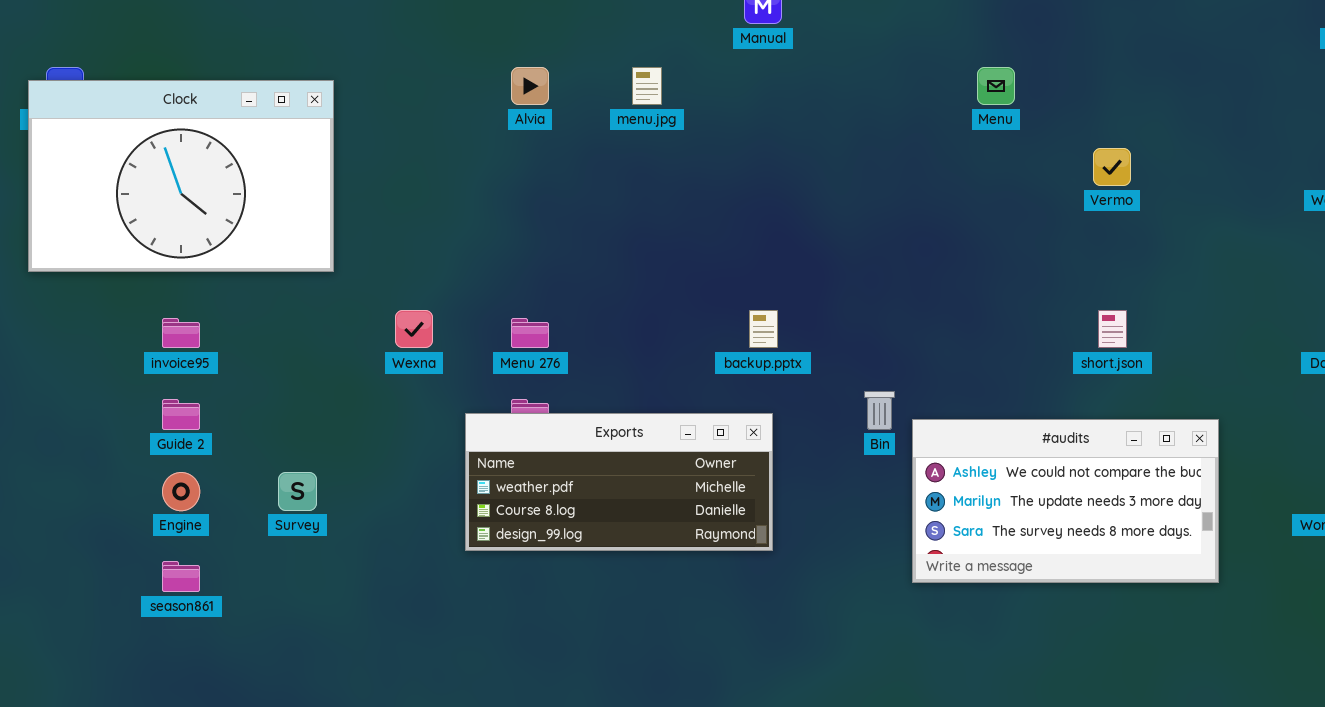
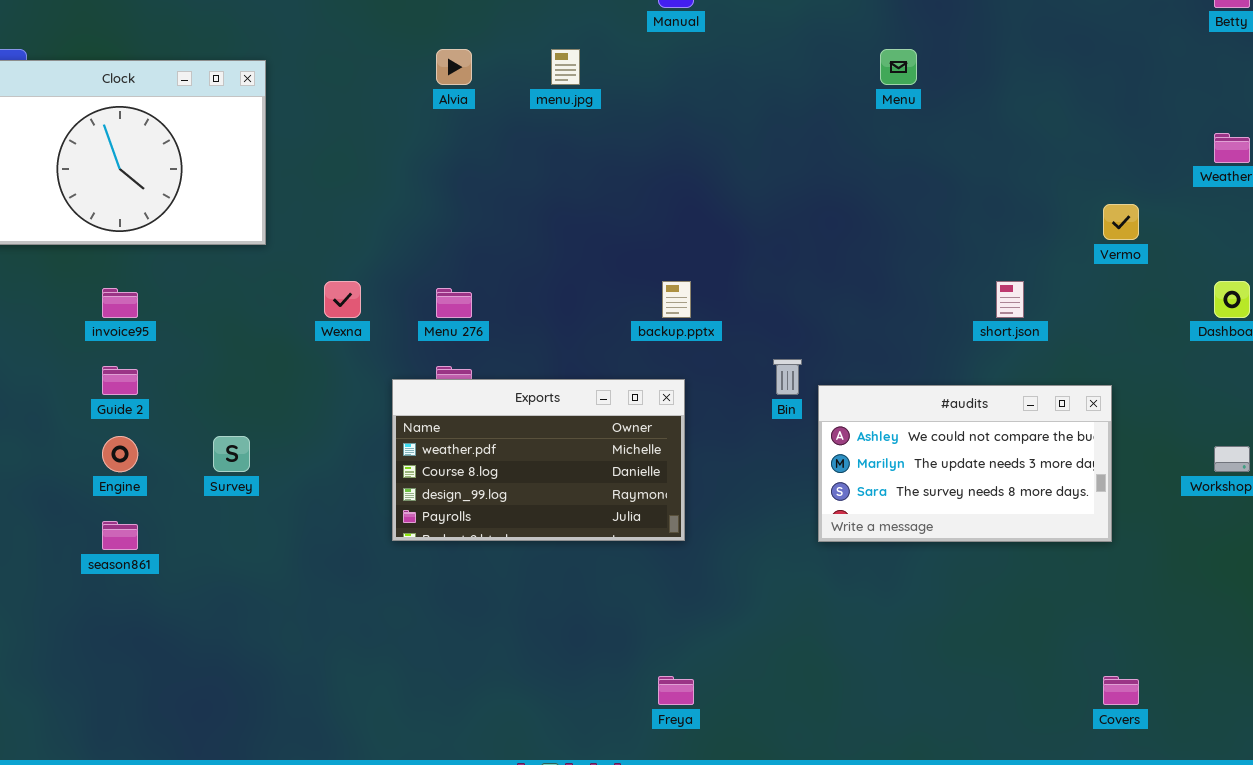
Vermo: [1093,148,1131,186] -> [1103,204,1139,240], moved
Exports: [465,413,773,551] -> [392,379,685,541], resized

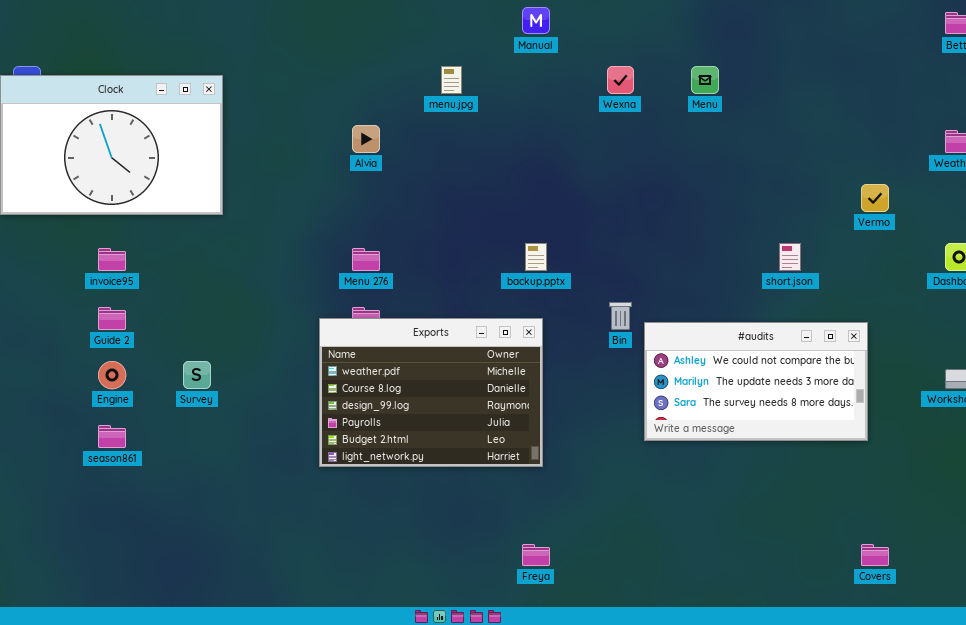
Alvia: [436,49,472,85] -> [352,125,380,153], moved
Wexna: [324,281,361,318] -> [607,66,634,94], moved
Exports: [392,379,685,541] -> [319,318,543,467], resized

